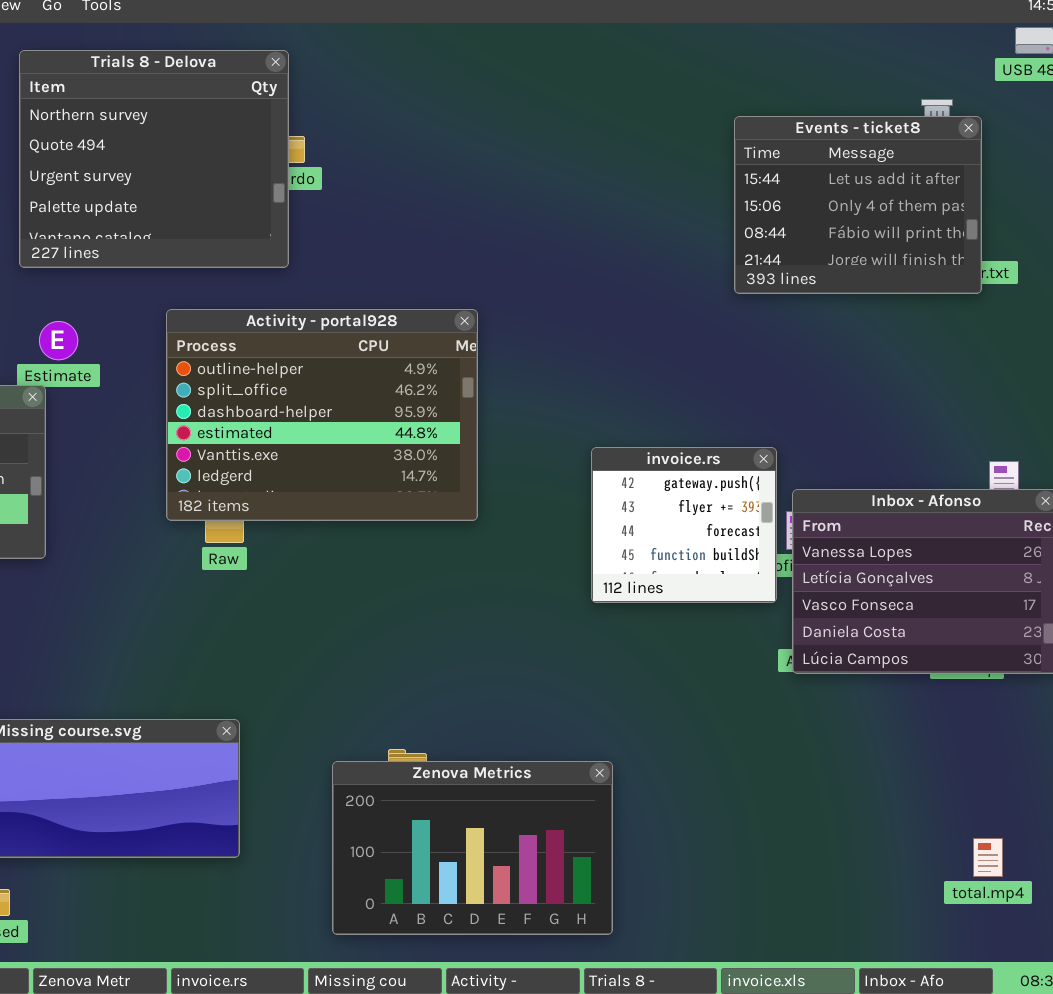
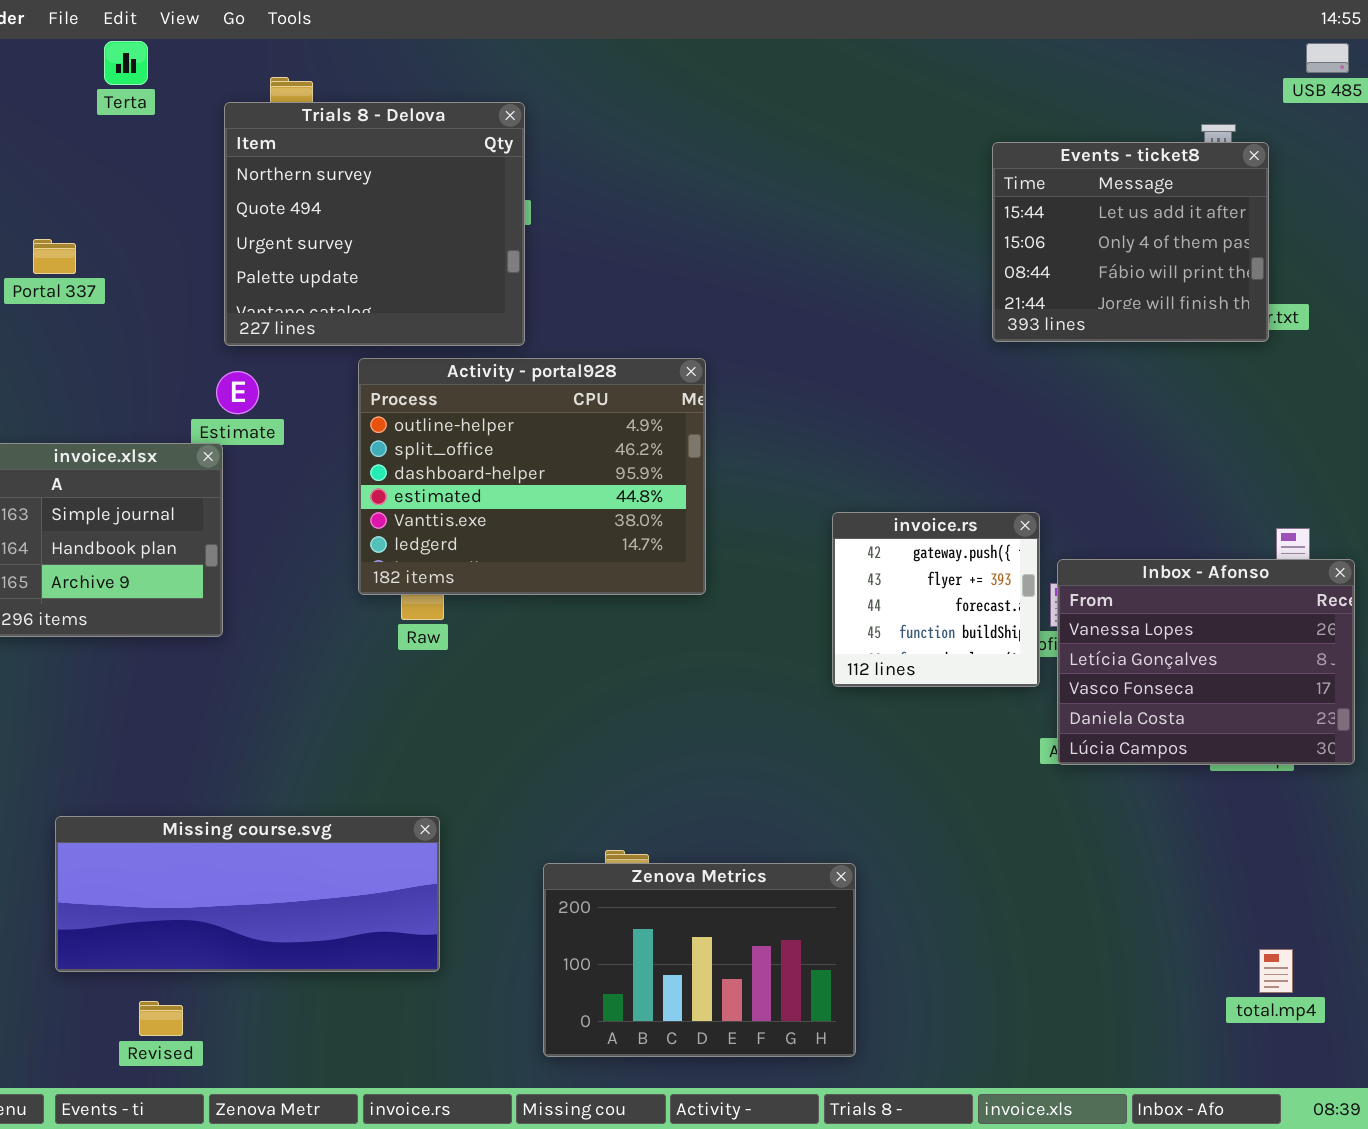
Trials 8 - Delova: [19,50,289,268] -> [224,102,525,346], moved

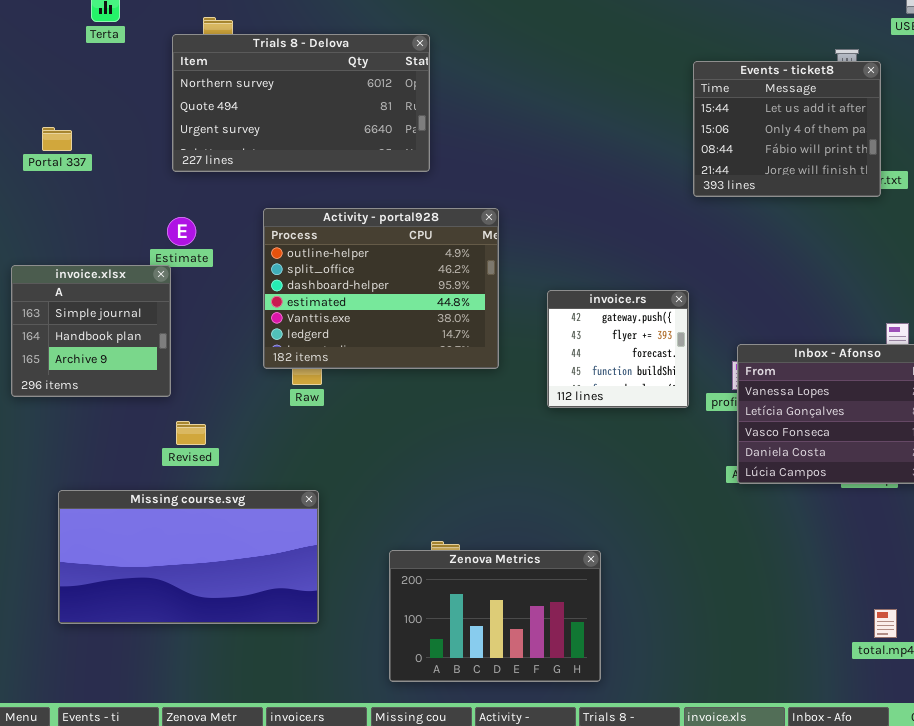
Trials 8 - Delova: [224,102,525,346] -> [172,34,430,172], resized
invoice.rs: [832,512,1040,687] -> [547,290,689,408], moved
Missing course.svg: [55,816,440,972] -> [58,490,319,624], resized
Revised: [139,1001,183,1036] -> [176,421,206,445], moved

